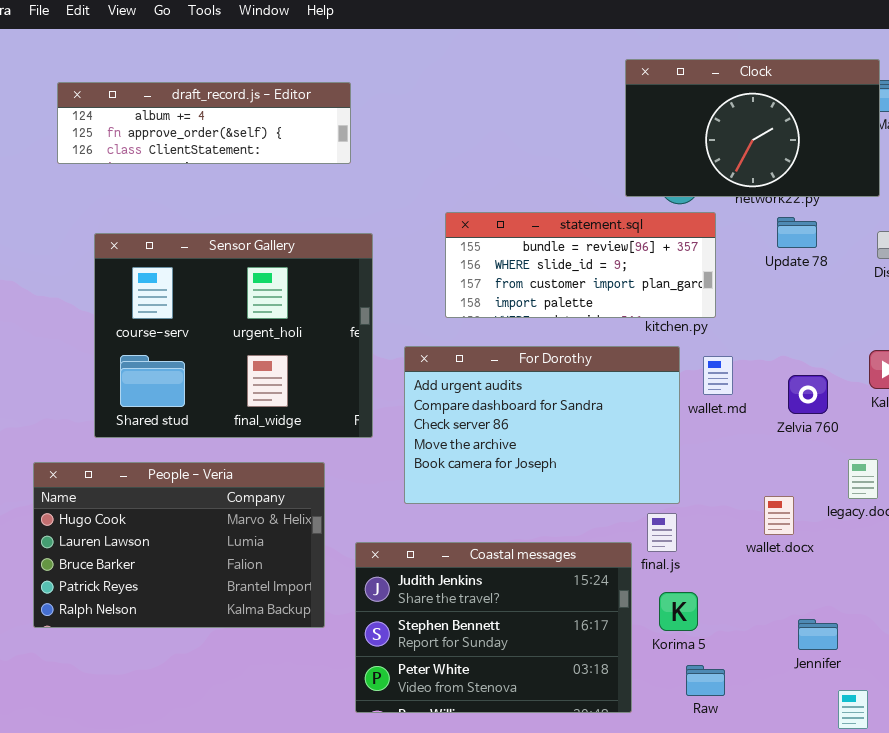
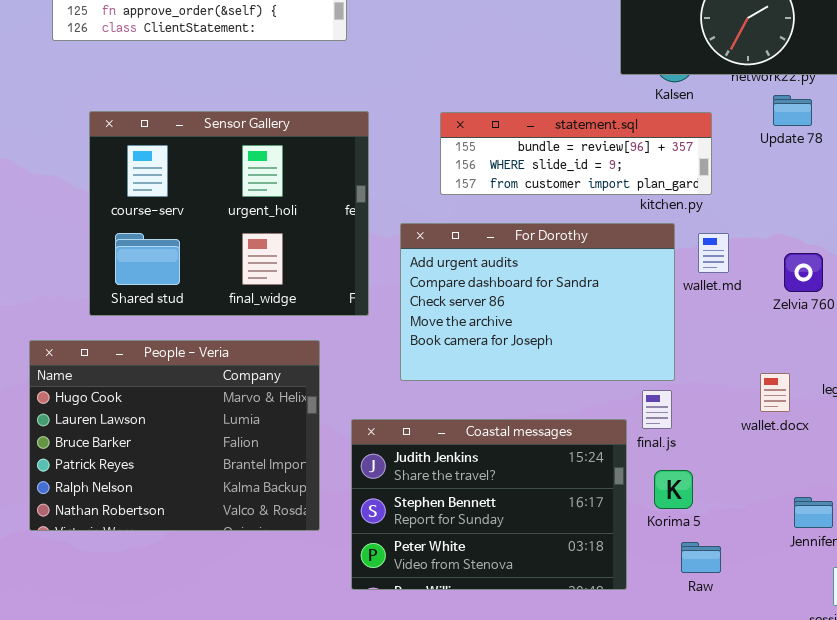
statement.sql: [445,212,716,318] -> [440,112,712,195], resized
People - Veria: [33,462,325,628] -> [29,340,320,531], resized

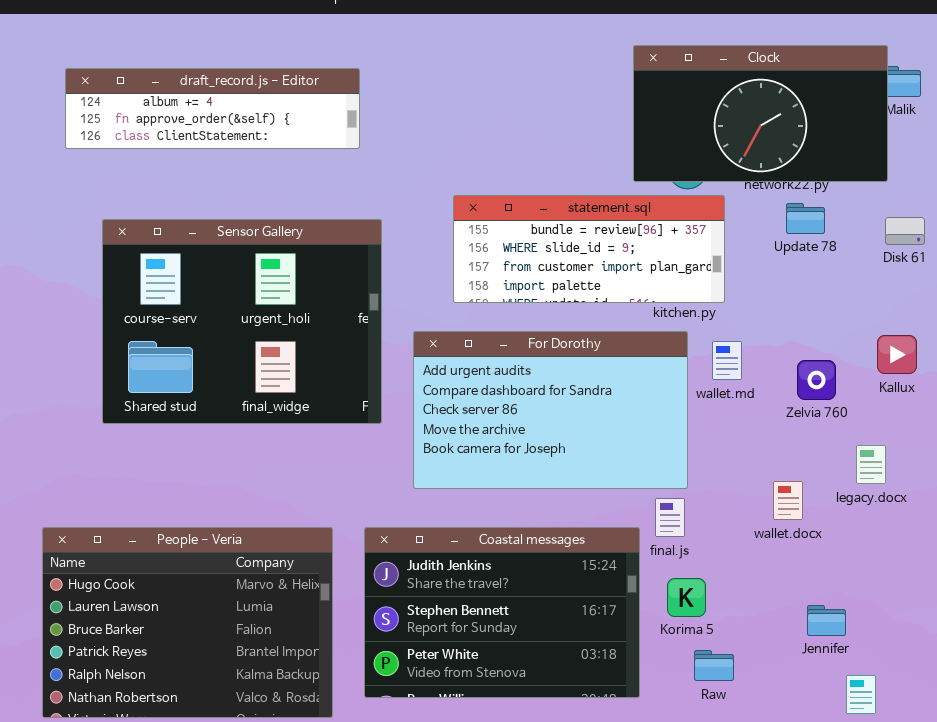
statement.sql: [440,112,712,195] -> [453,195,725,303], resized
People - Veria: [29,340,320,531] -> [42,527,333,718], moved

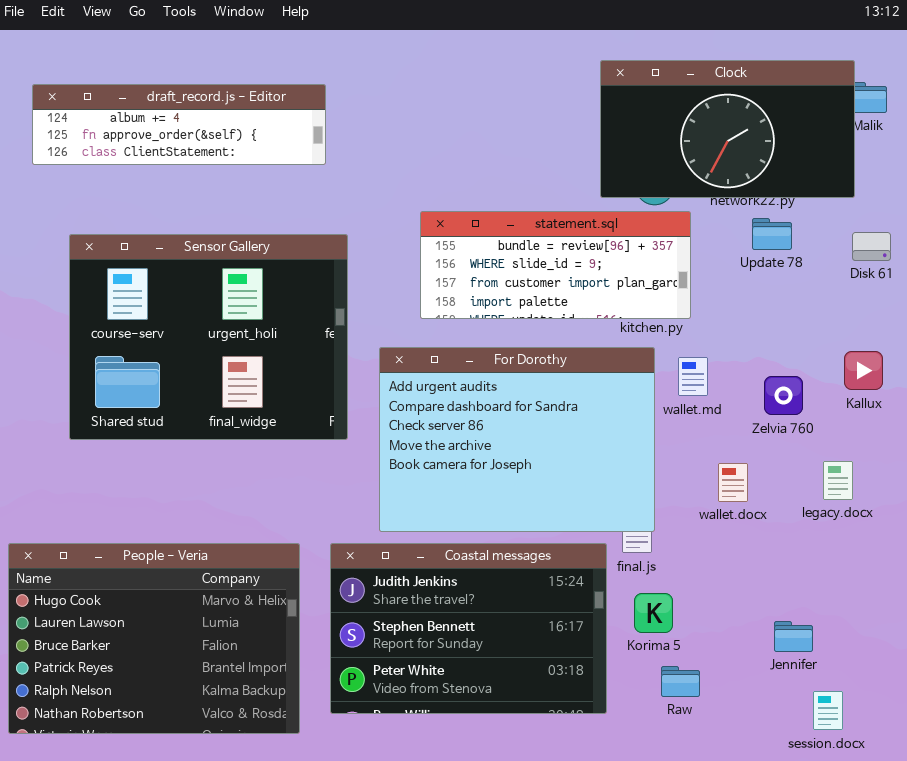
For Dorothy: [413,331,688,489] -> [379,347,655,532], resized
wallet.docx: [773,481,803,520] -> [718,463,748,502], moved

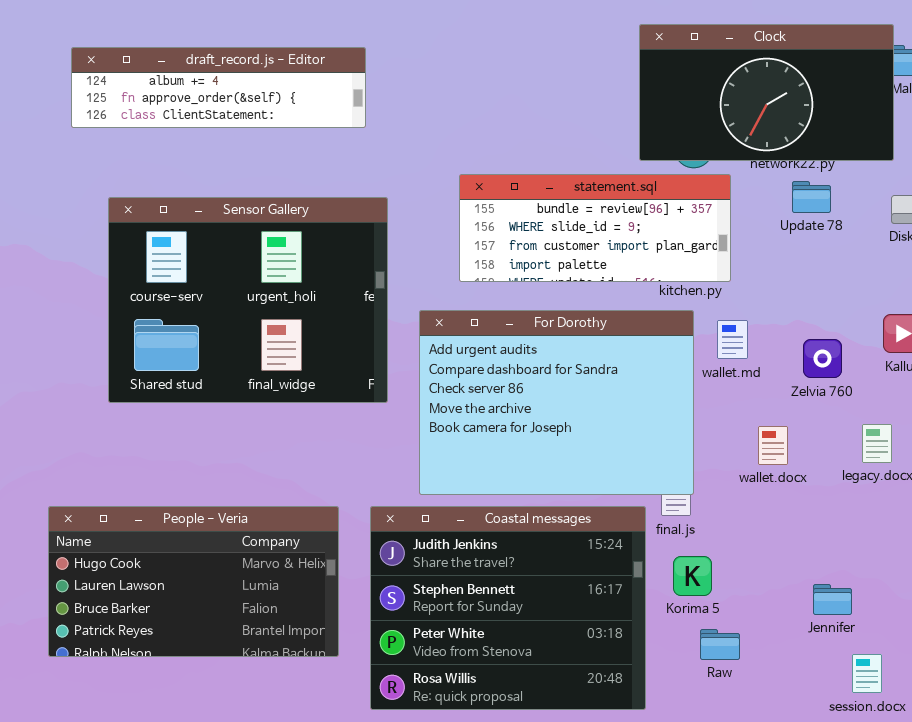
People - Veria: [8,543,300,734] -> [48,506,339,657], resized
Coastal messages: [330,543,607,714] -> [370,506,646,710], resized

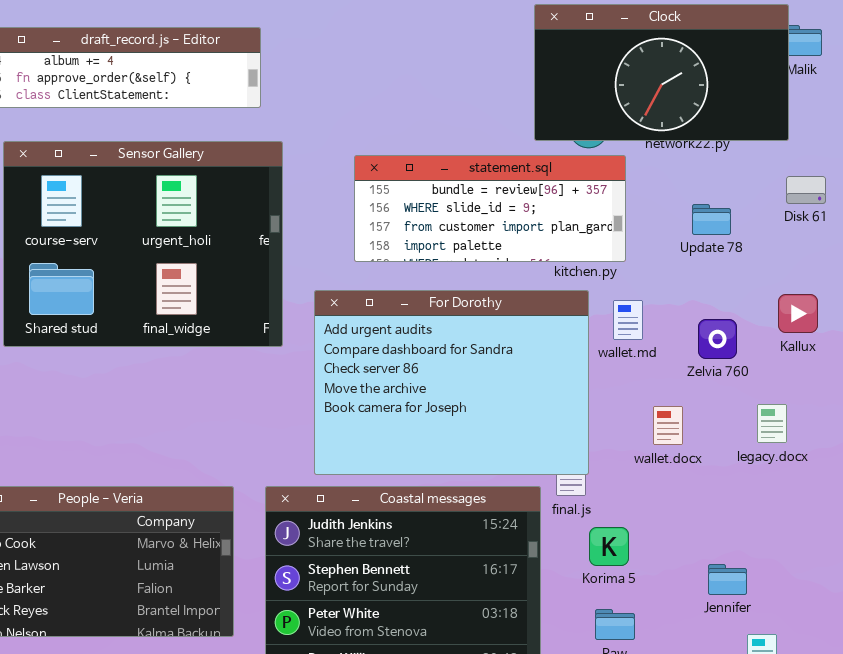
Update 78: [792,181,831,213] -> [692,204,731,235], moved
Sensor Gallery: [108,197,388,403] -> [3,141,283,347], moved
Korima 5: [673,556,712,596] -> [589,527,629,566], moved

